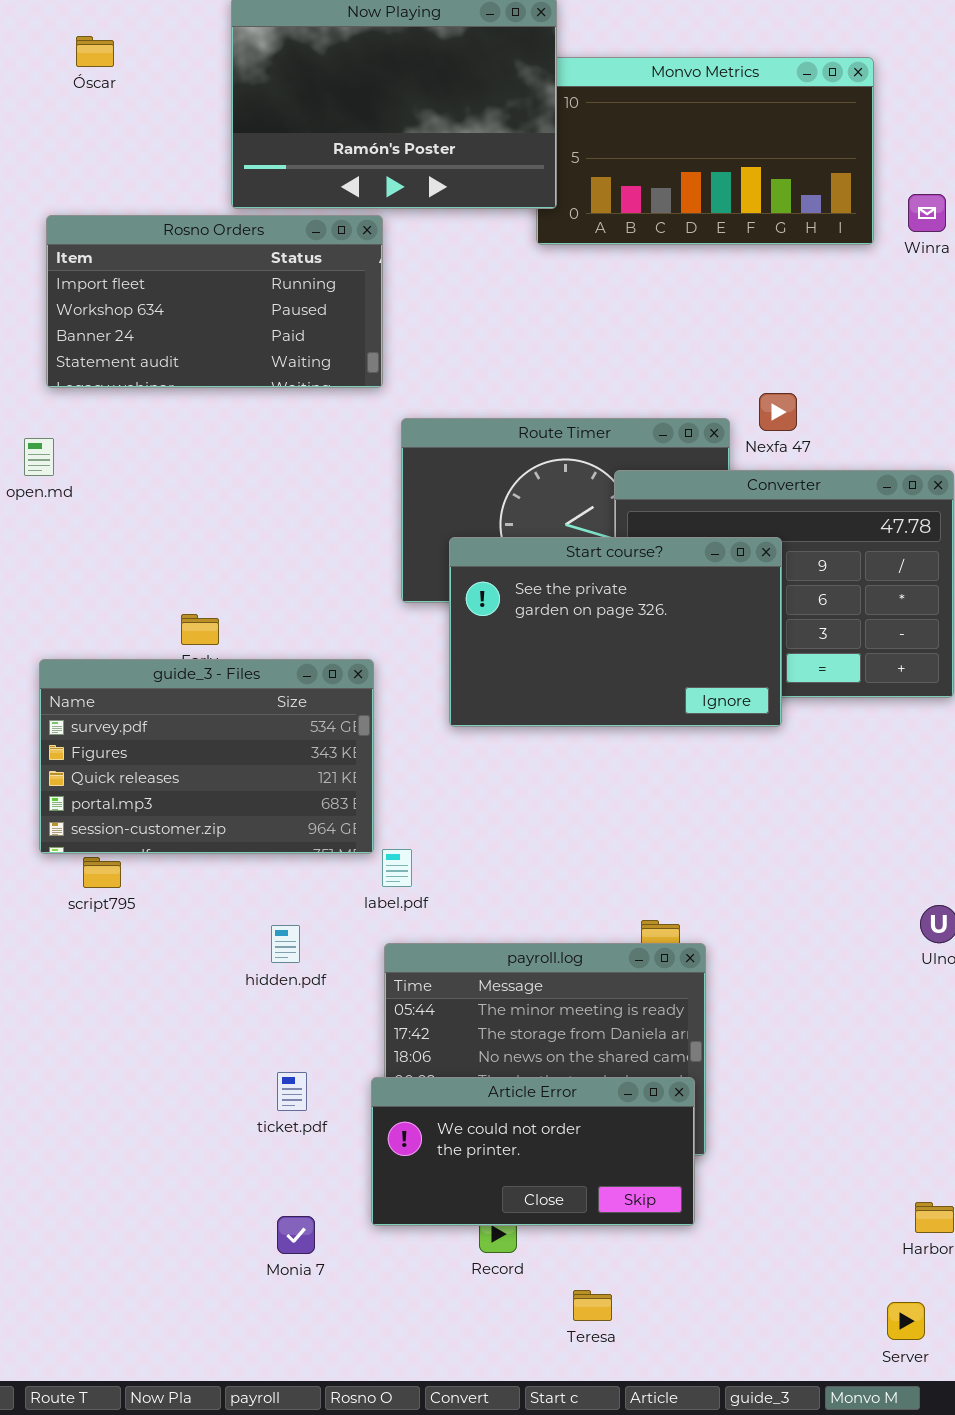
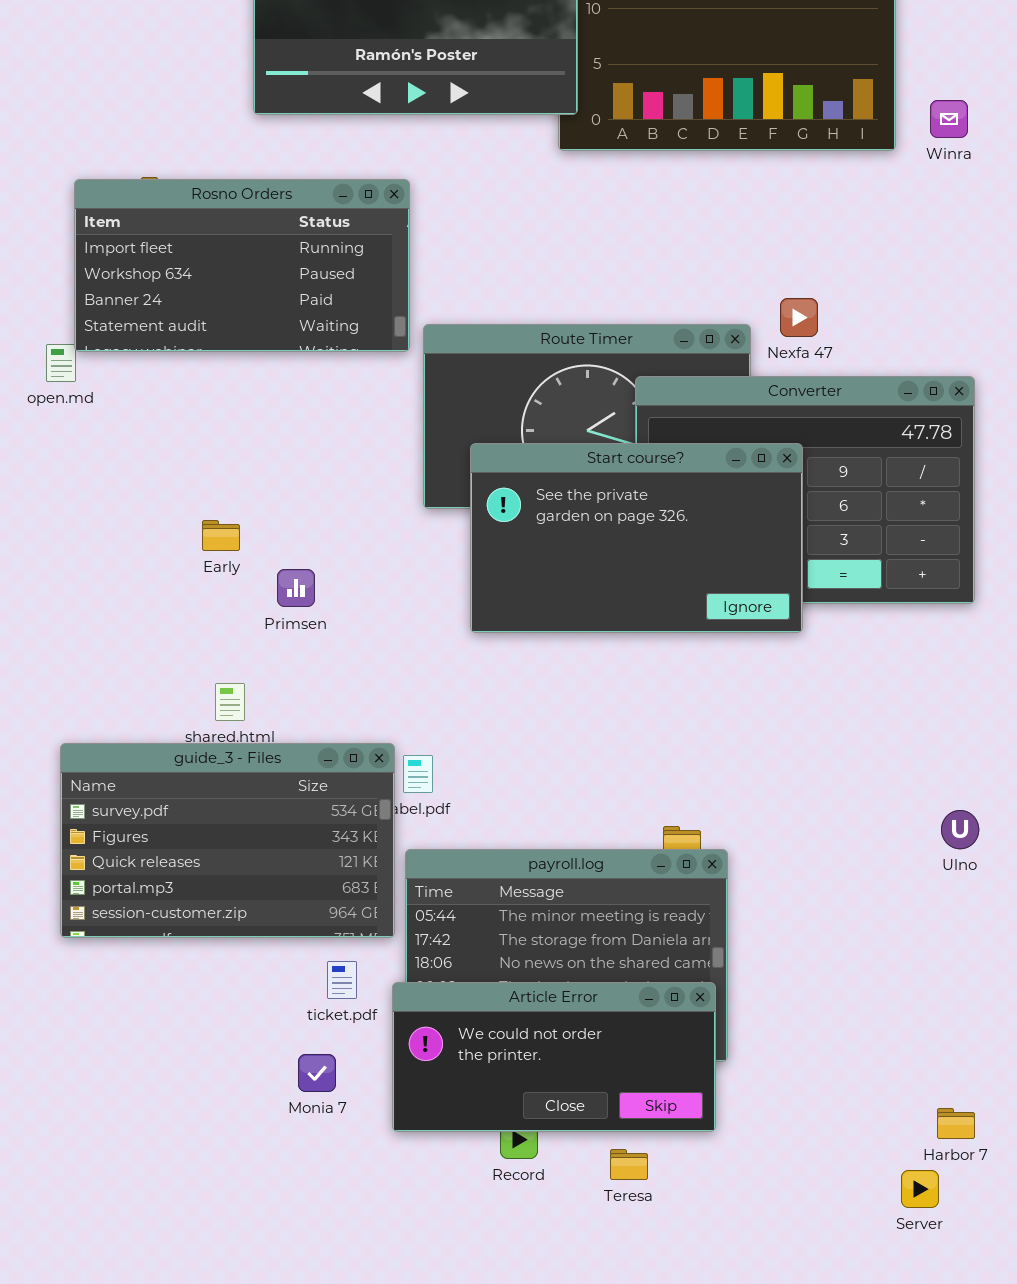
Rosno Orders: [46,215,383,388] -> [74,179,410,352], moved
guide_3 - Files: [39,659,374,854] -> [60,743,395,938], moved
ticket.pdf: [277,1072,307,1111] -> [327,961,357,999], moved
Monia 7: [277,1216,315,1254] -> [298,1054,336,1092], moved
Teresa: [573,1290,612,1321] -> [610,1149,648,1180], moved
Server: [887,1302,925,1340] -> [901,1170,939,1208], moved

